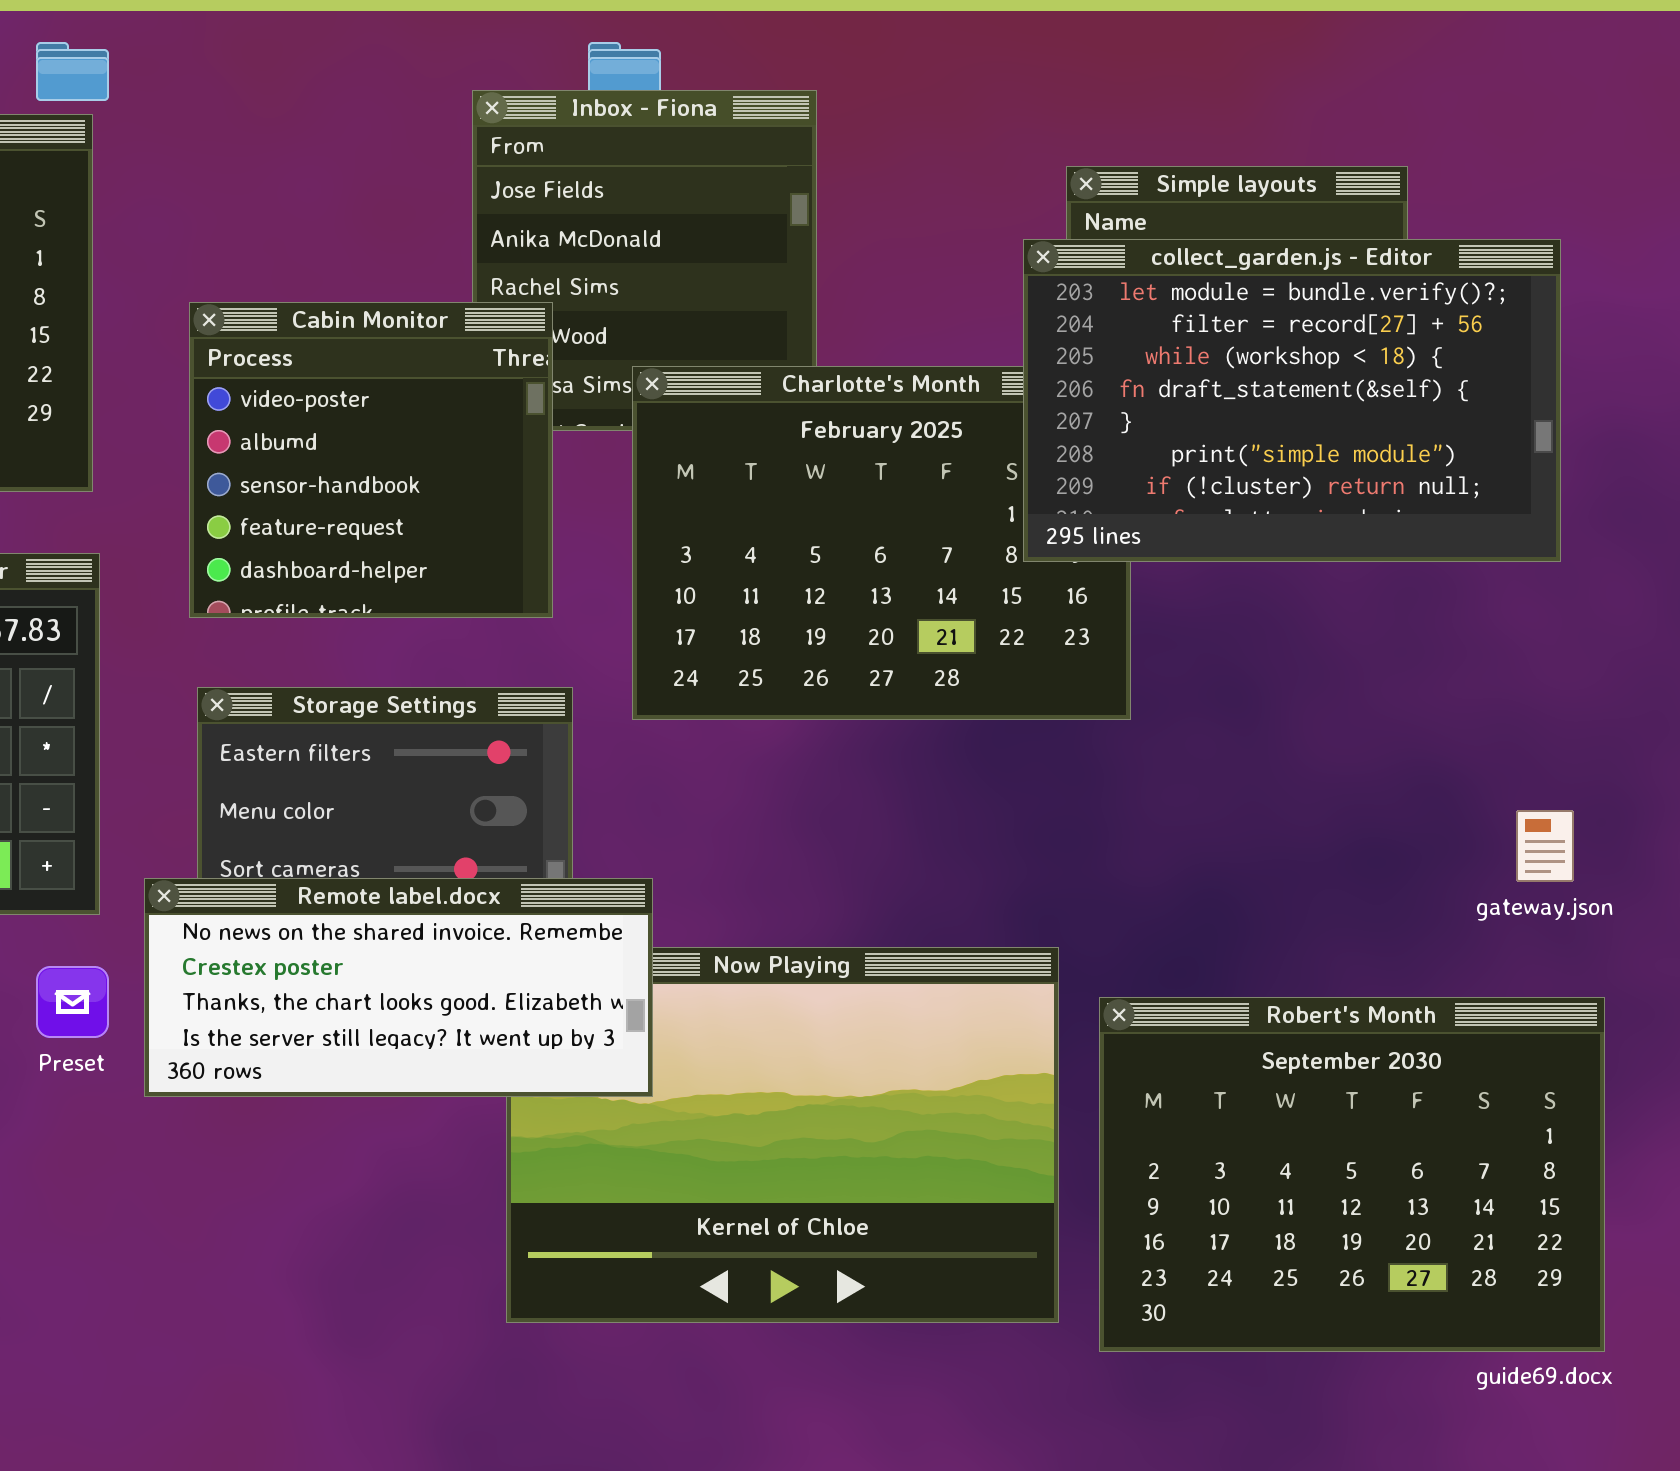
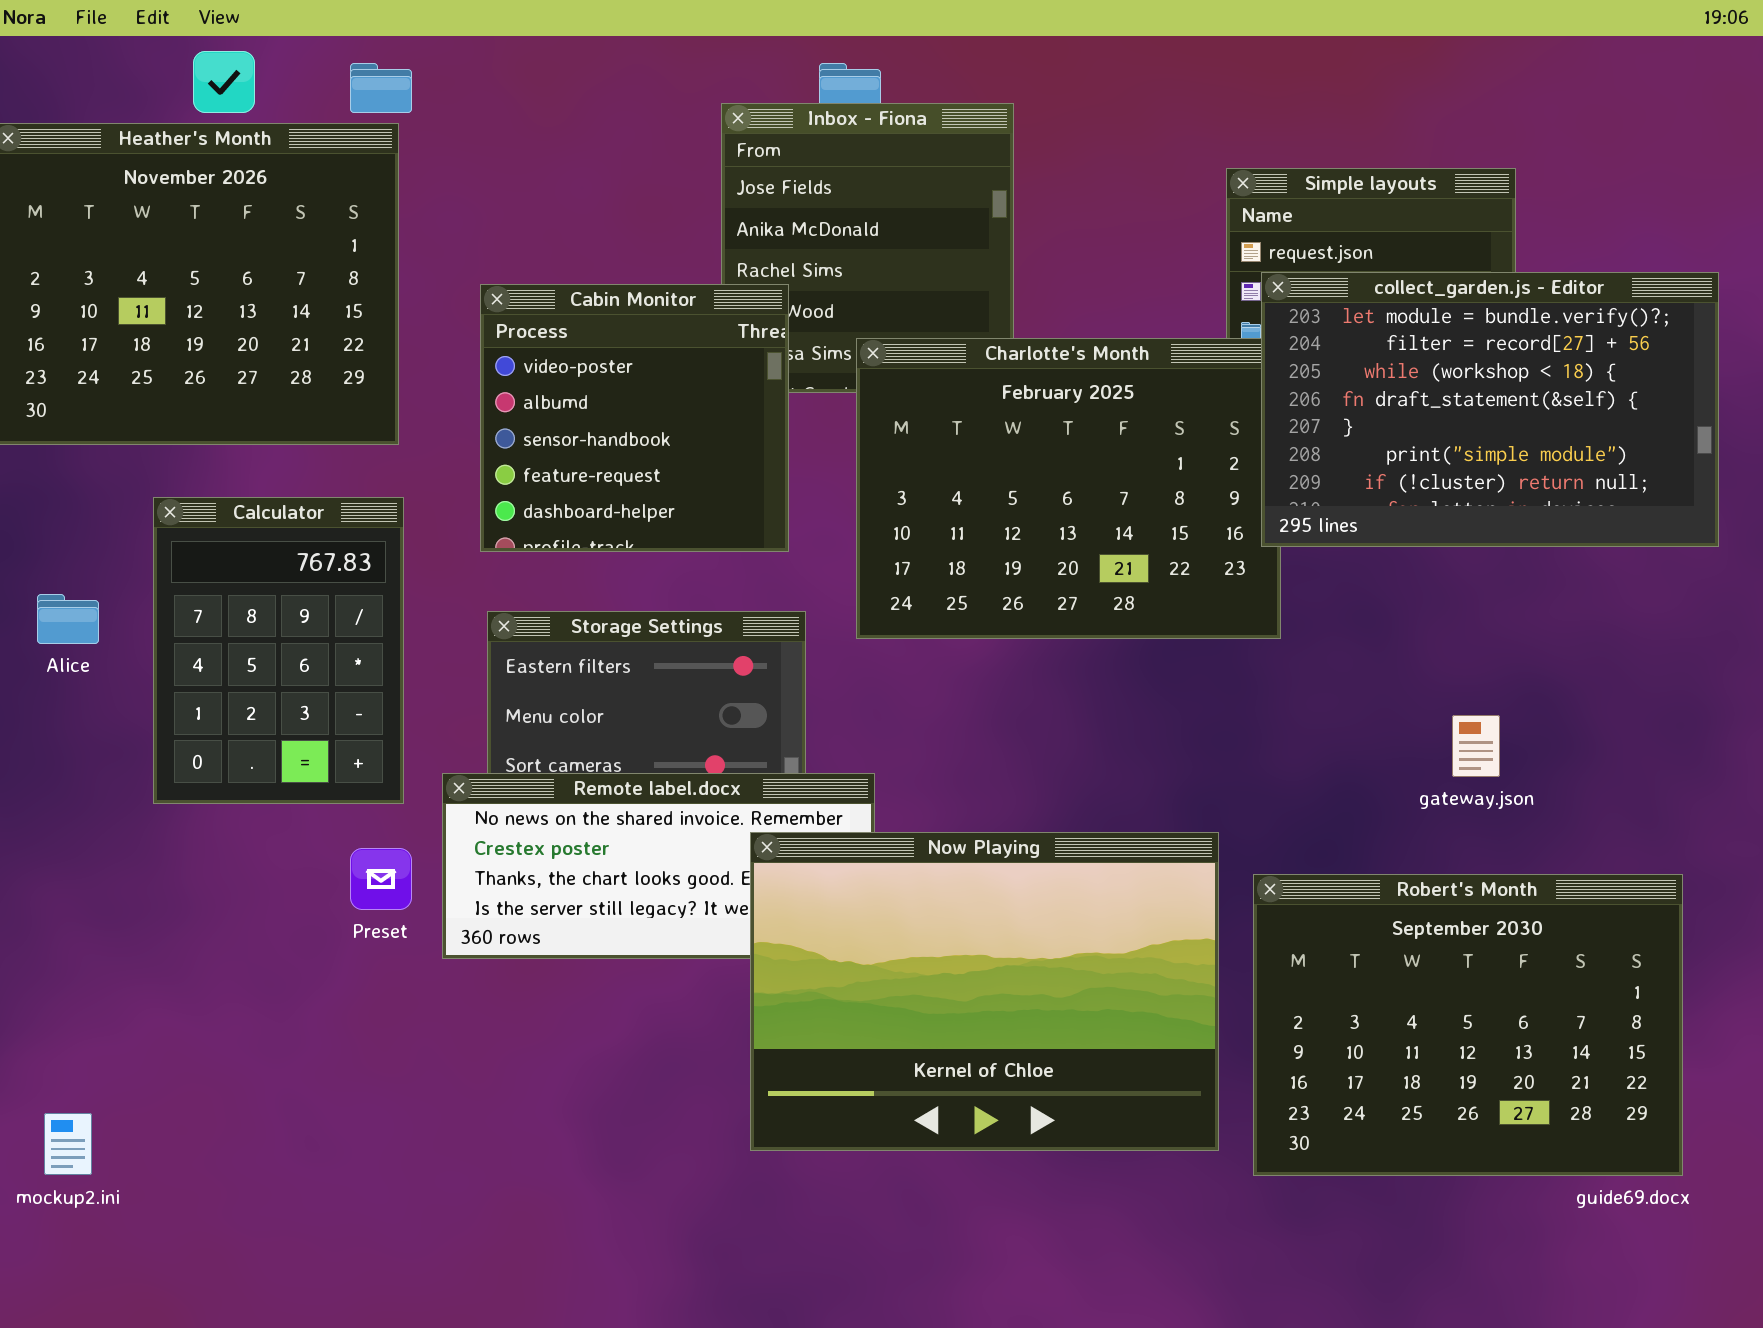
collect_garden.js - Editor: [1023,239,1561,562] -> [1261,272,1719,547], moved
gateway.json: [1516,810,1574,882] -> [1452,715,1500,777], moved
Now Playing: [506,947,1059,1323] -> [750,832,1219,1151], raised

